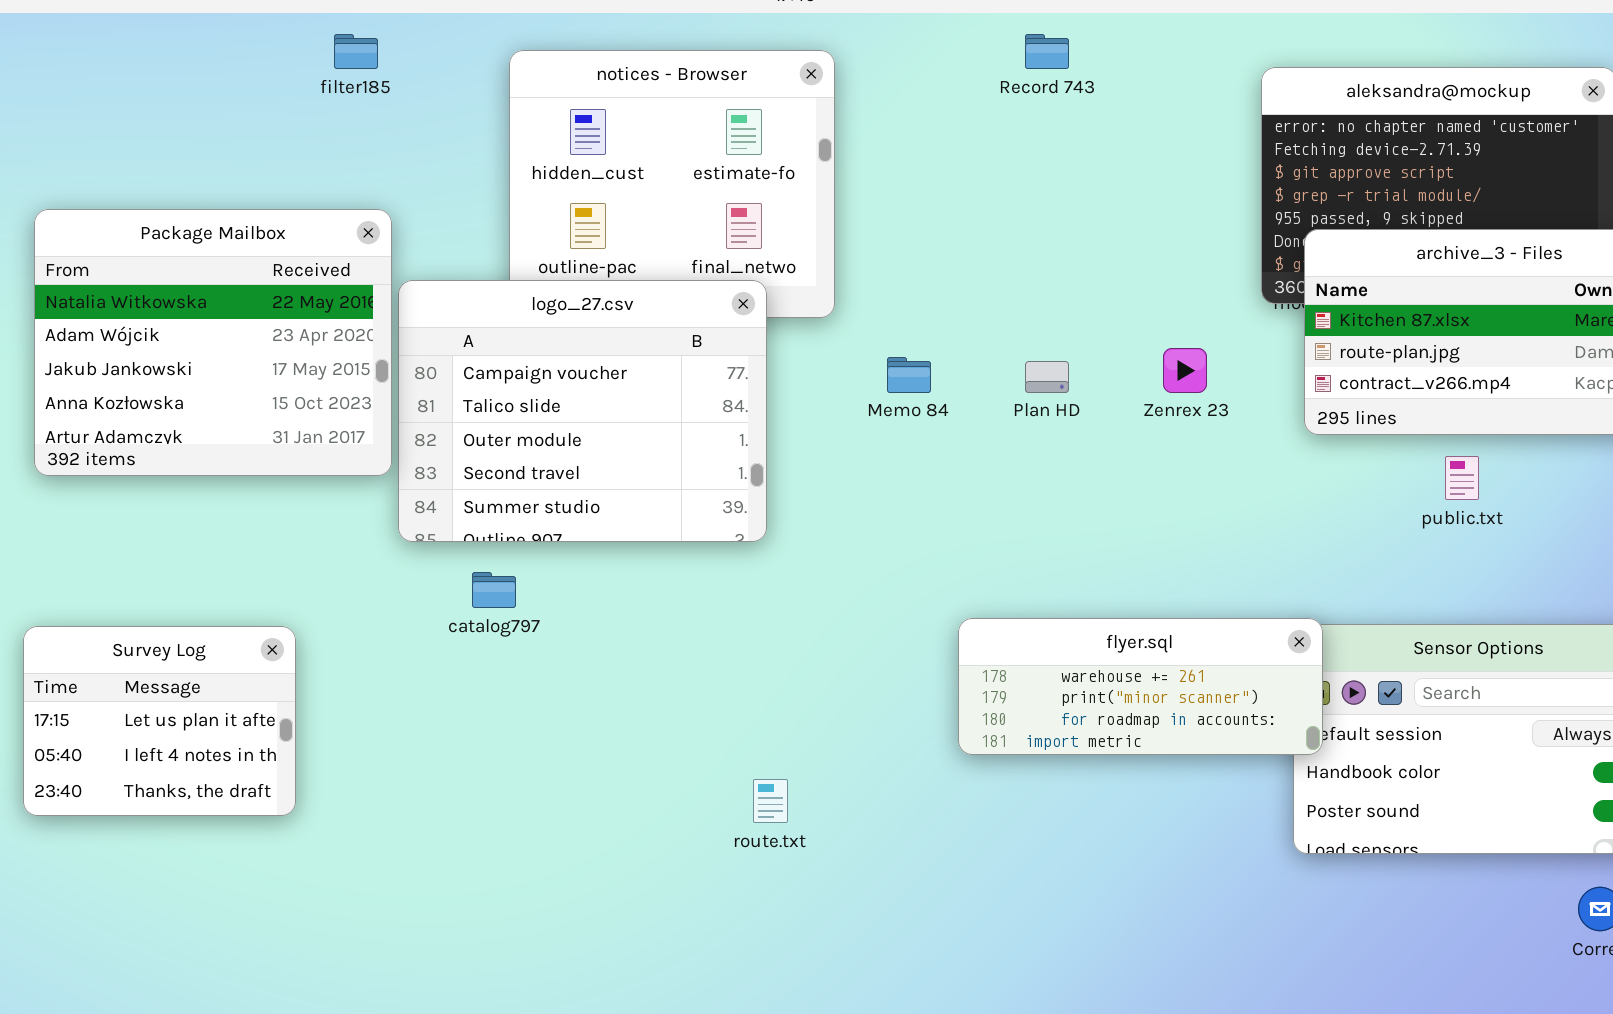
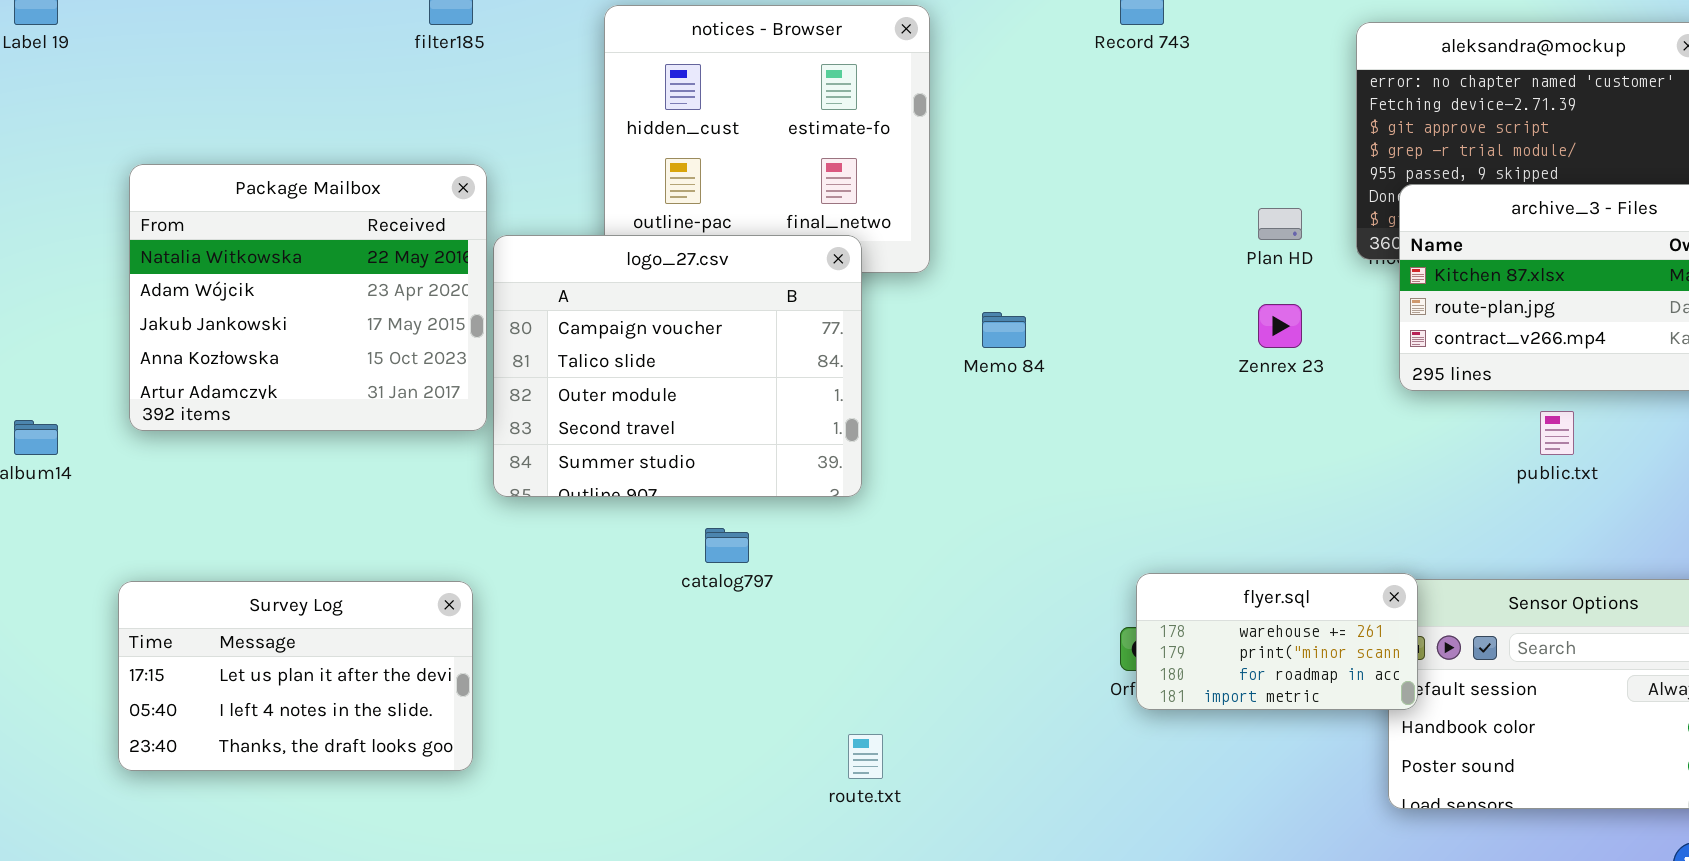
Plan HD: [1025,361,1069,393] -> [1258,208,1302,240], moved
catalog797: [472,572,516,608] -> [705,528,749,563], moved
flyer.sql: [958,618,1323,755] -> [1136,573,1418,710], resized
Survey Log: [23,626,296,816] -> [118,581,473,771], resized

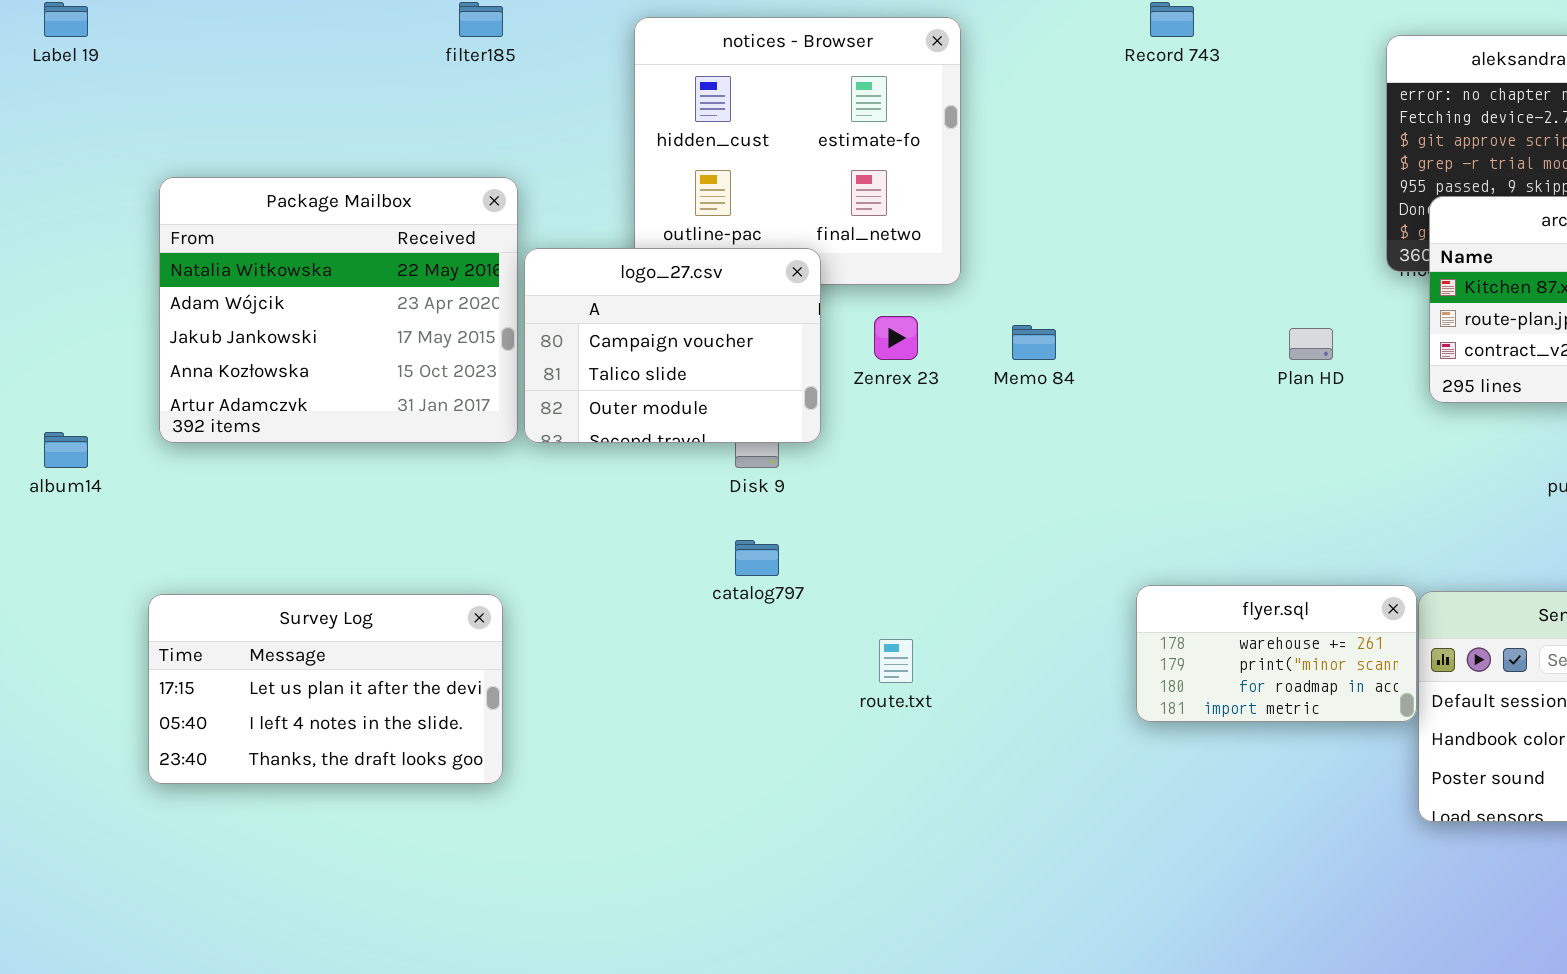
Plan HD: [1258,208,1302,240] -> [1289,328,1333,360], moved
logo_27.csv: [493,235,862,497] -> [524,248,821,443], resized
Zenrex 23: [1258,304,1302,348] -> [874,316,918,360], moved
flyer.sql: [1136,573,1418,710] -> [1136,585,1417,722], moved
route.txt: [848,734,883,779] -> [879,639,913,683], moved

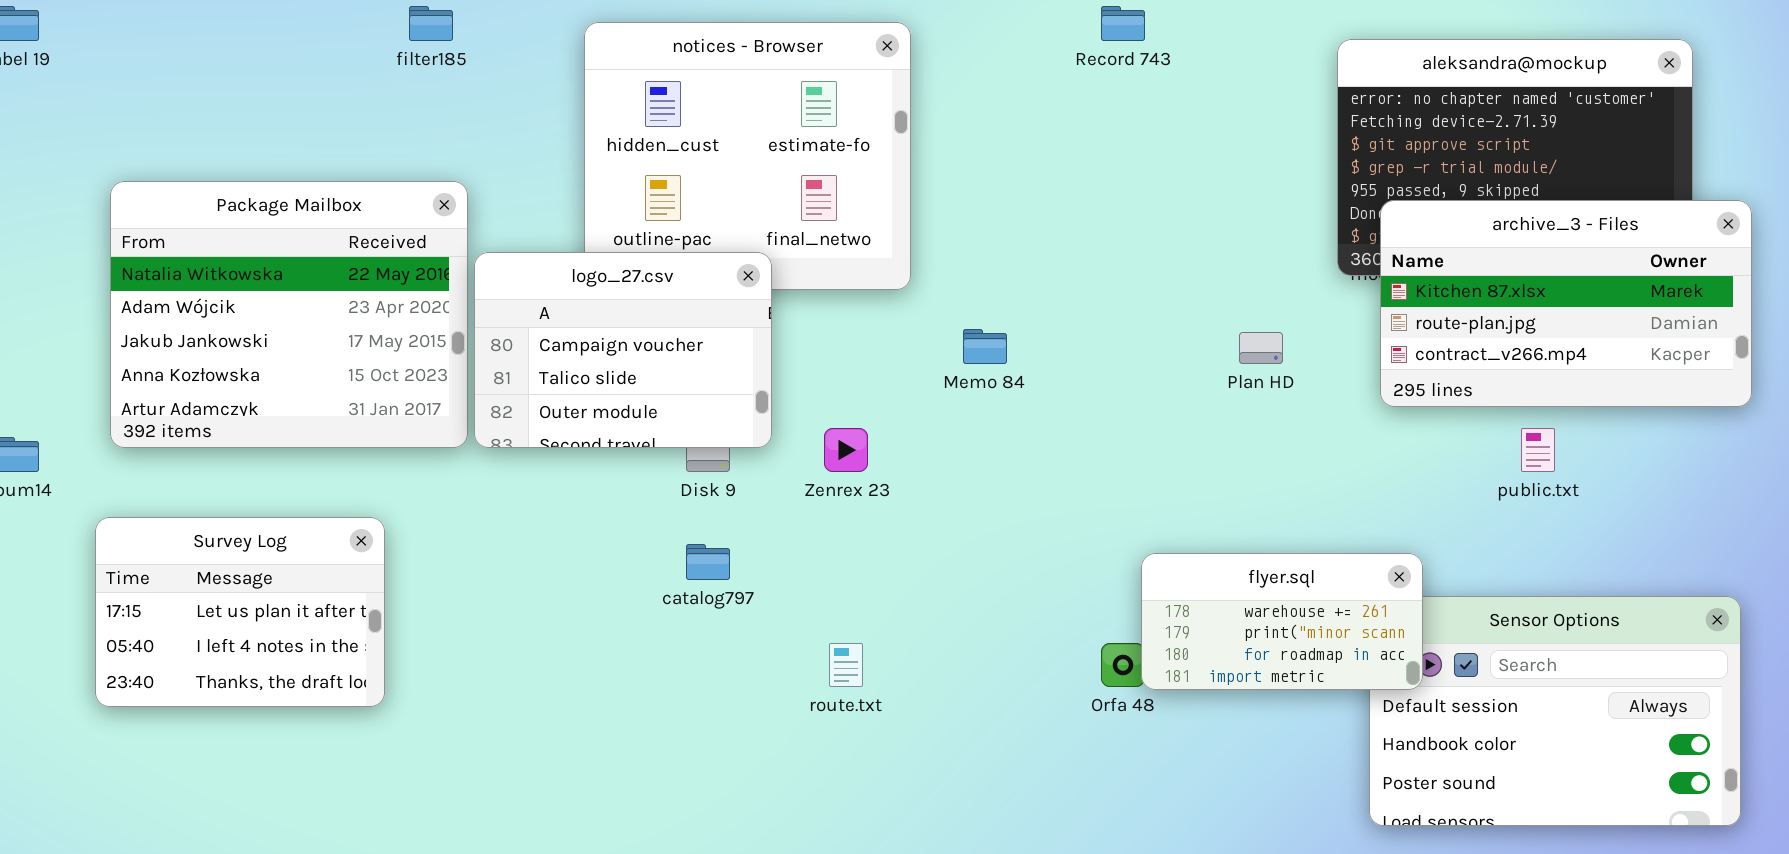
Zenrex 23: [874,316,918,360] -> [824,428,868,472], moved
flyer.sql: [1136,585,1417,722] -> [1141,553,1423,690], moved
Survey Log: [148,594,503,784] -> [95,517,385,707], moved, resized

